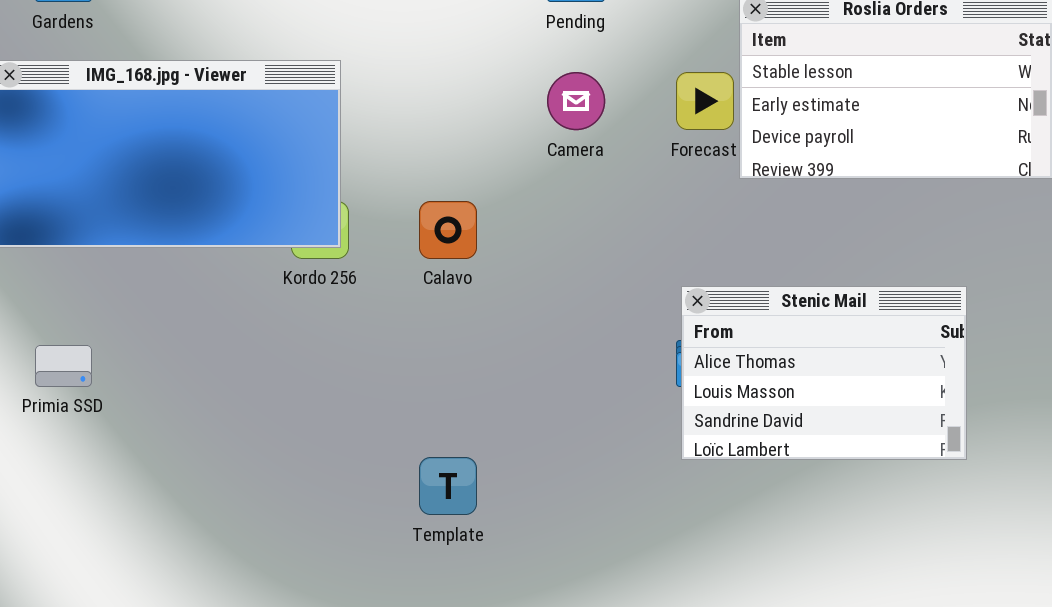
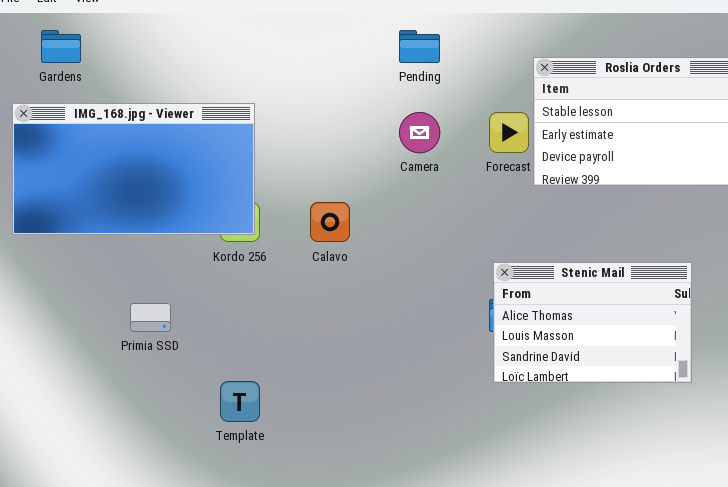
Primia SSD: [35,345,92,387] -> [130,303,171,332], moved
Template: [419,457,477,515] -> [220,381,260,422], moved

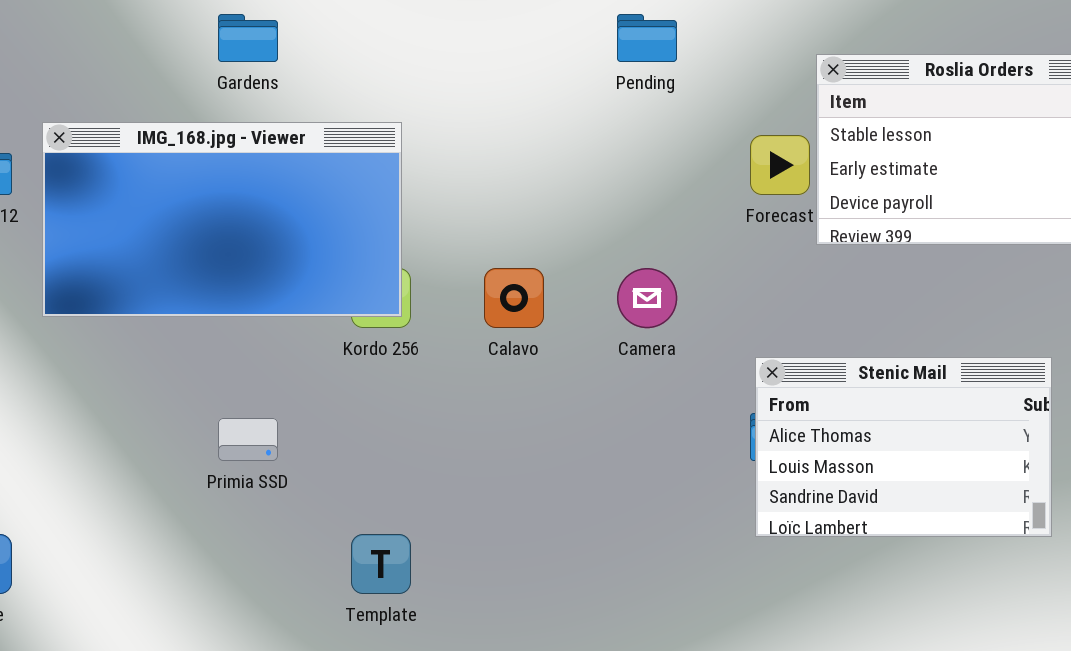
Gardens: [41,30,81,63] -> [218,14,278,62], moved
Camera: [399,112,440,153] -> [617,268,677,328], moved

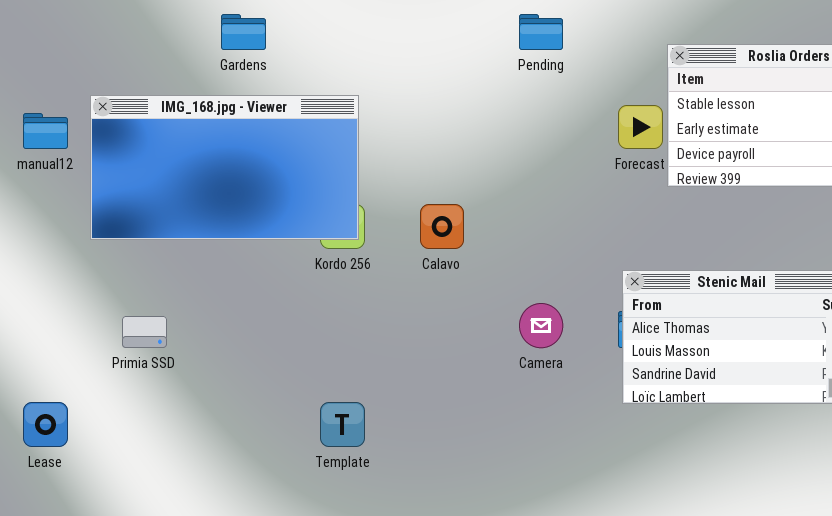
Camera: [617,268,677,328] -> [519,303,563,348], moved
Primia SSD: [218,418,278,461] -> [122,316,167,348], moved

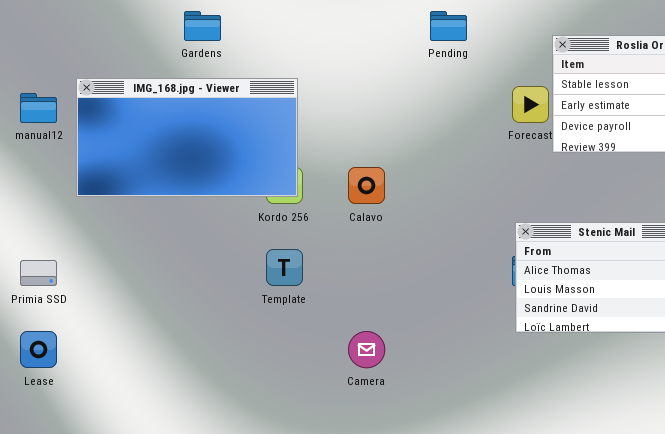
Camera: [519,303,563,348] -> [348,331,385,368], moved
Primia SSD: [122,316,167,348] -> [20,260,57,286], moved
Template: [320,402,365,447] -> [266,249,303,286], moved

